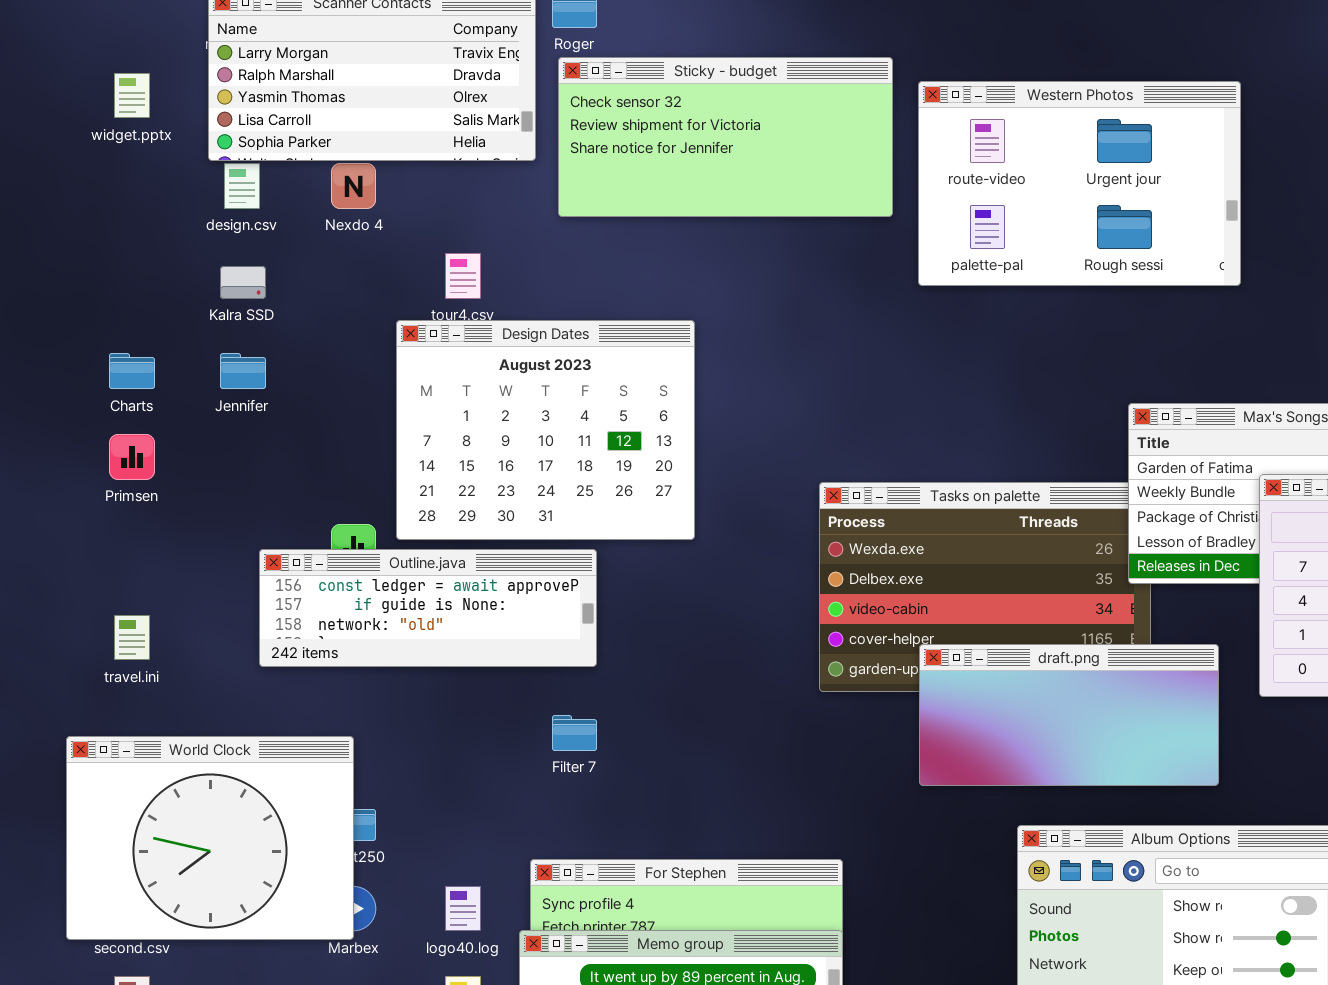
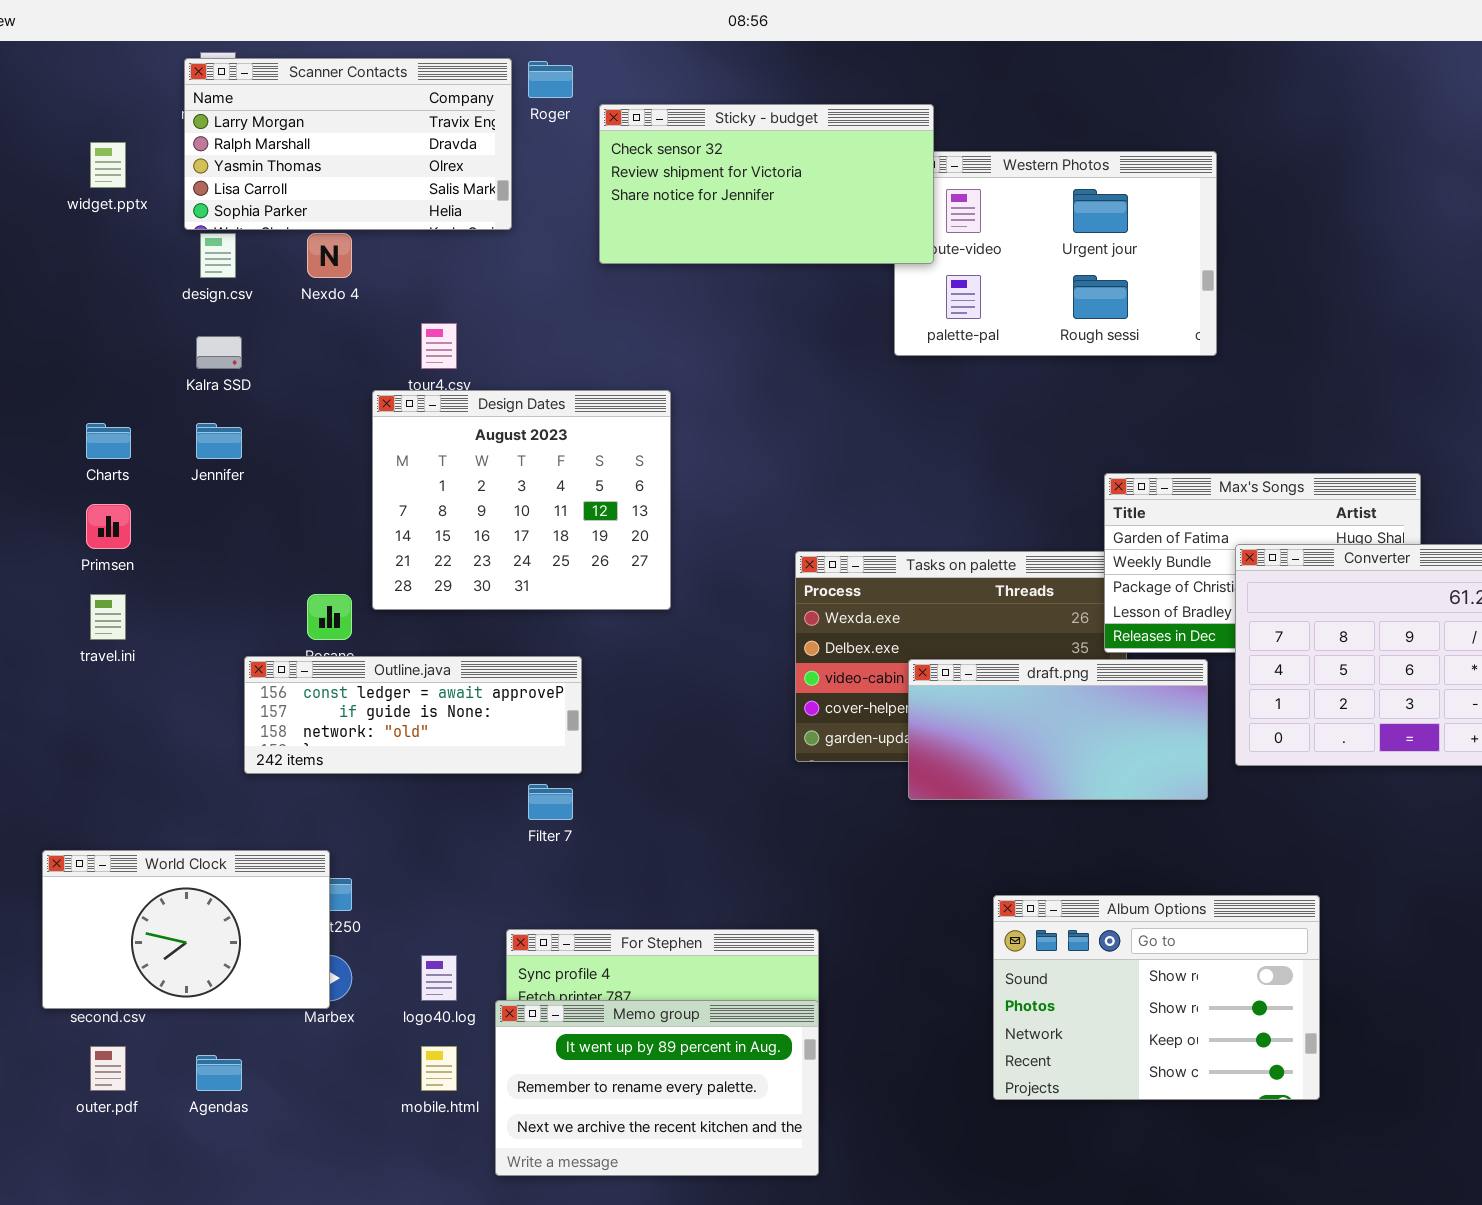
Sticky - budget: [558,57,893,217] -> [599,104,934,264], moved
Outline.java: [259,549,597,667] -> [244,656,582,774], moved
travel.ini: [114,615,150,660] -> [90,594,126,640], moved
draft.png: [919,644,1219,786] -> [908,659,1208,800], moved
World Clock: [66,736,354,940] -> [42,850,330,1009], resized

